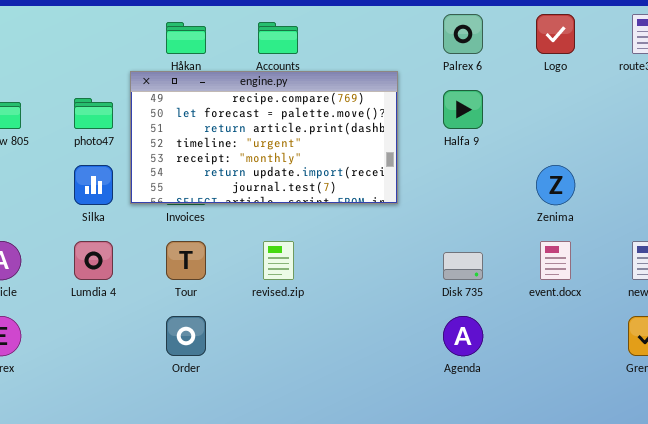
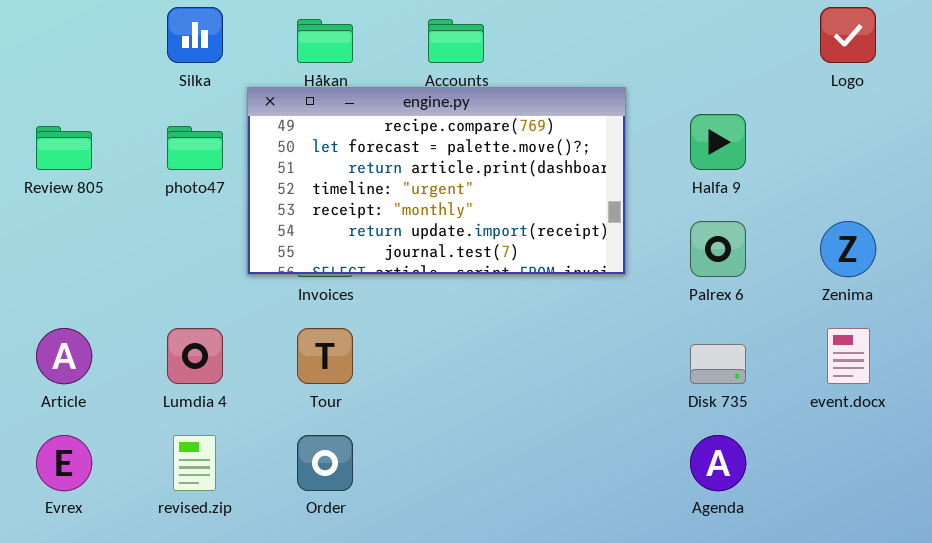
Palrex 6: [443,14,483,54] -> [690,221,746,277], moved
Silka: [74,165,113,205] -> [167,7,223,63], moved
revised.zip: [263,241,294,280] -> [173,435,216,491], moved

